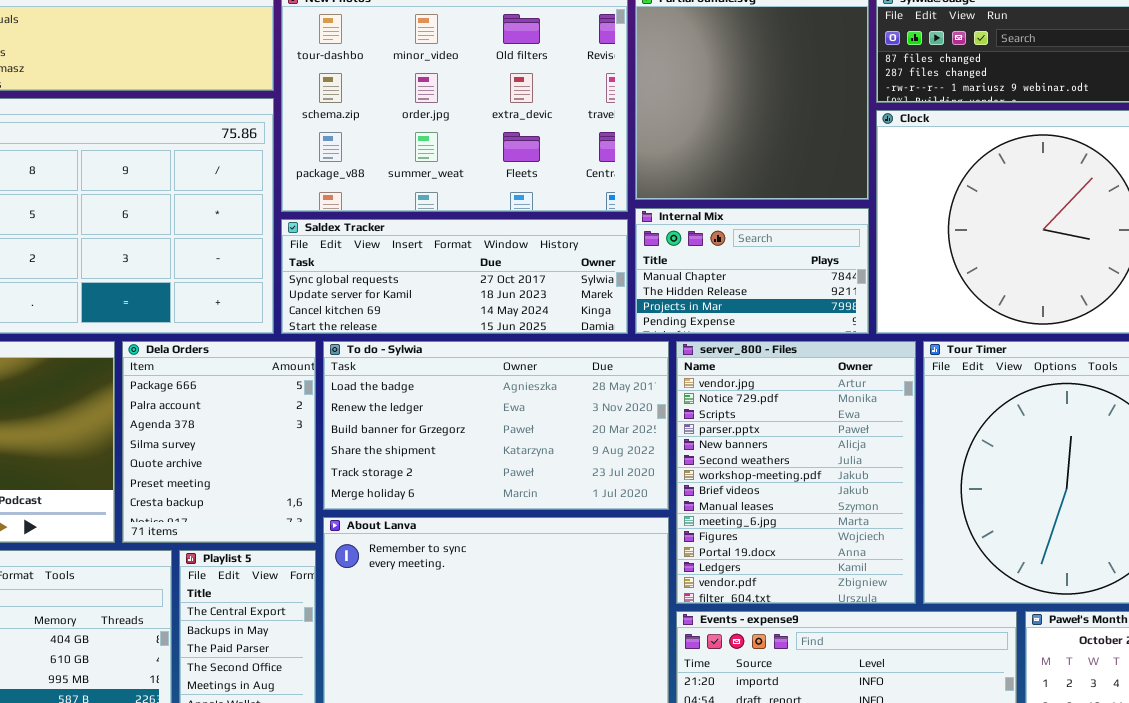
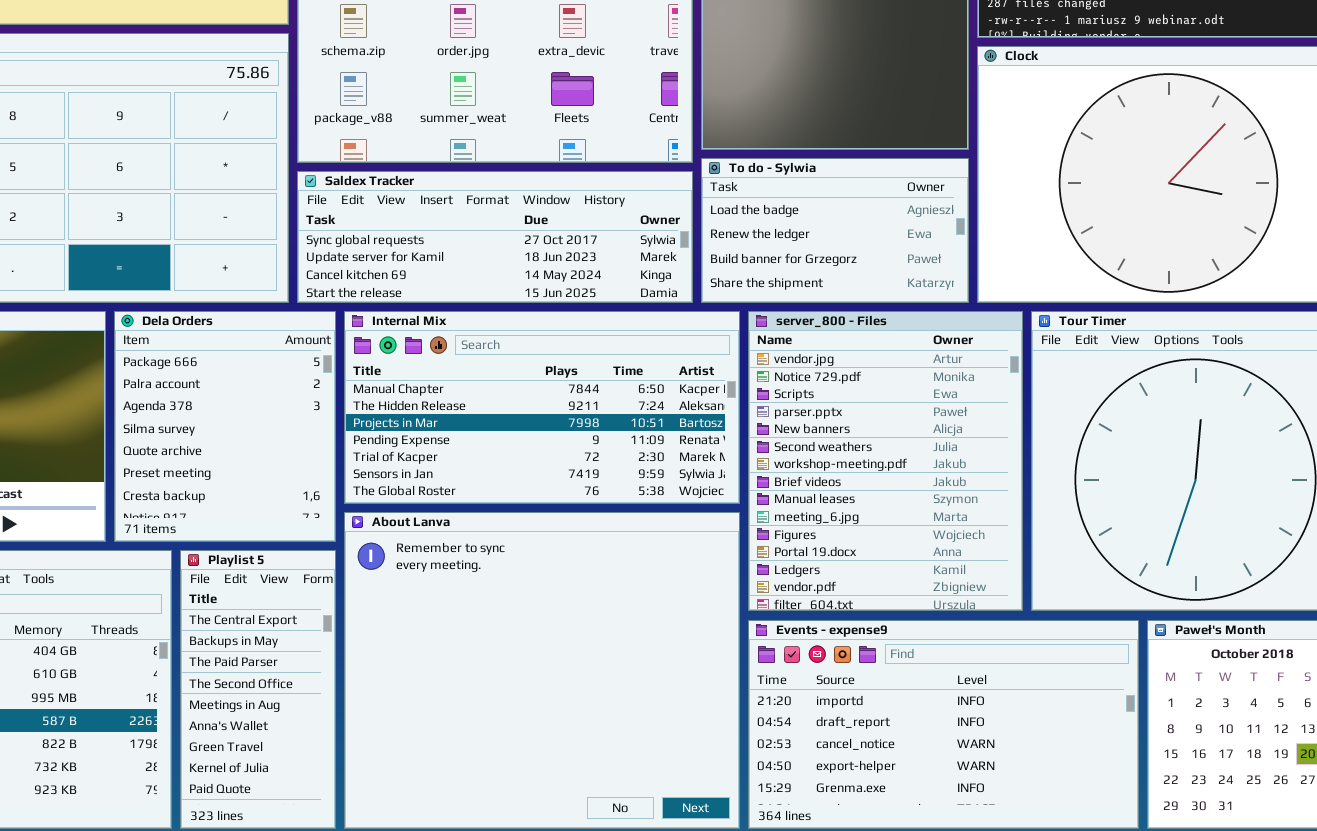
Internal Mix: [635,208,869,334] -> [344,311,740,504], moved, resized
To do - Sylwia: [323,341,669,510] -> [701,158,969,303], moved, resized

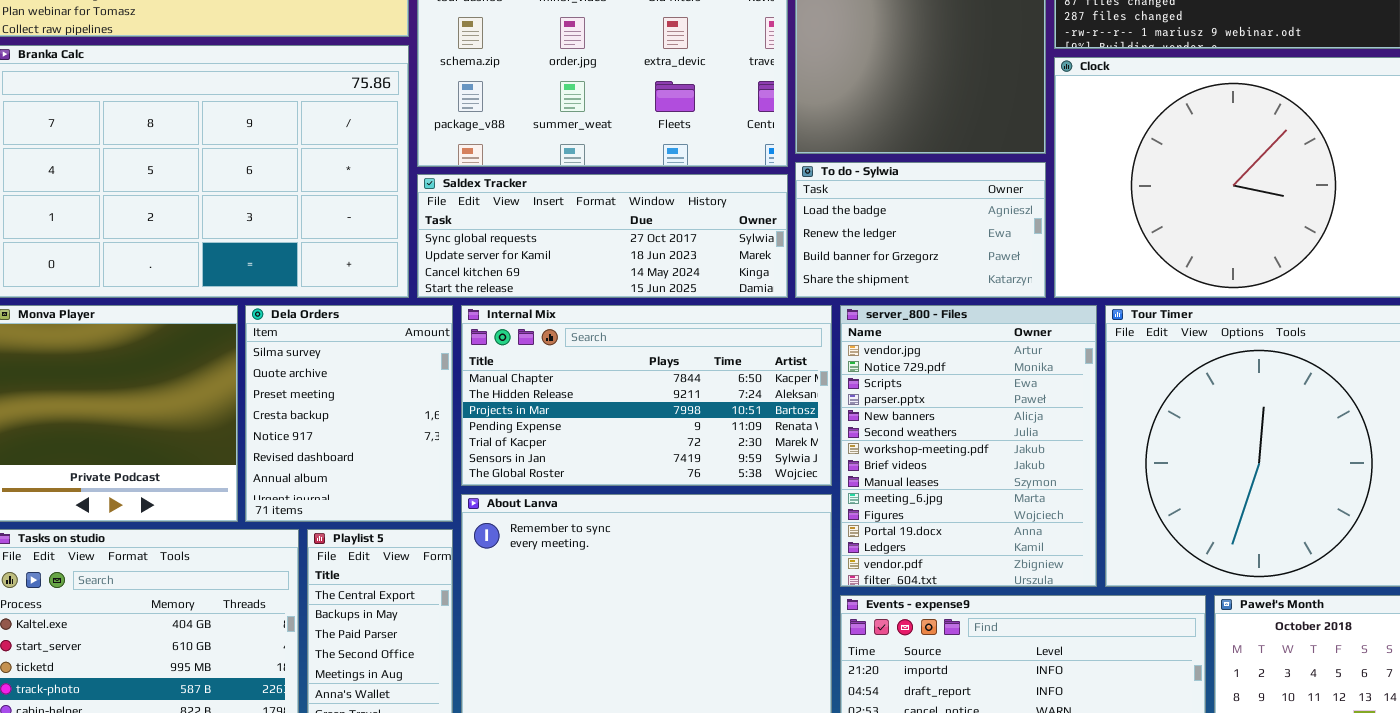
Dela Orders: [114,311,336,542] -> [245,305,453,522], scrolled down 3 rows

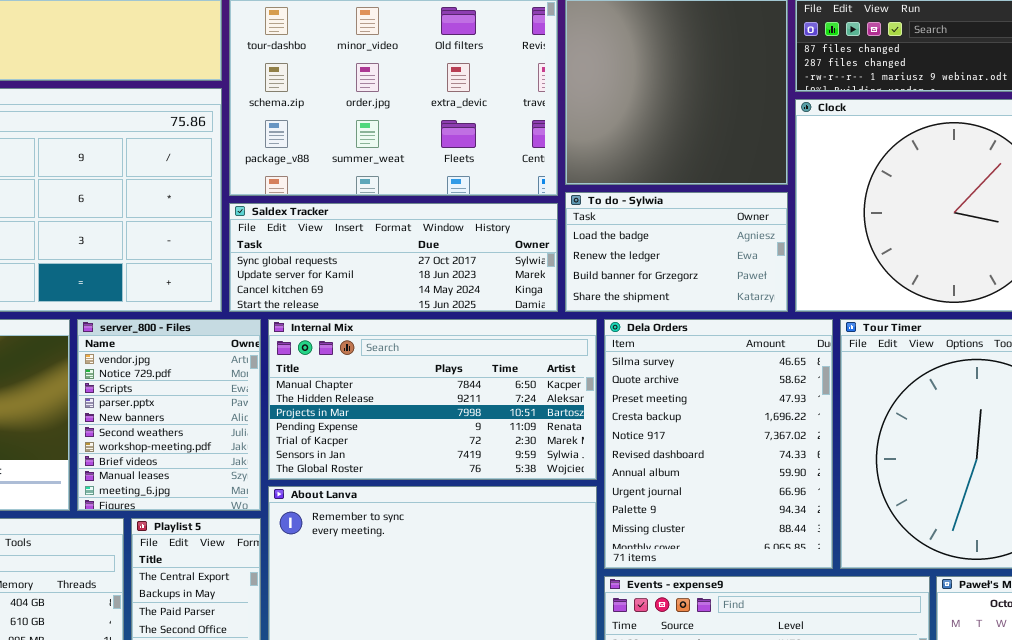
Dela Orders: [245,305,453,522] -> [604,319,833,569], moved, resized
server_800 - Files: [840,305,1097,587] -> [77,319,261,511], moved, resized

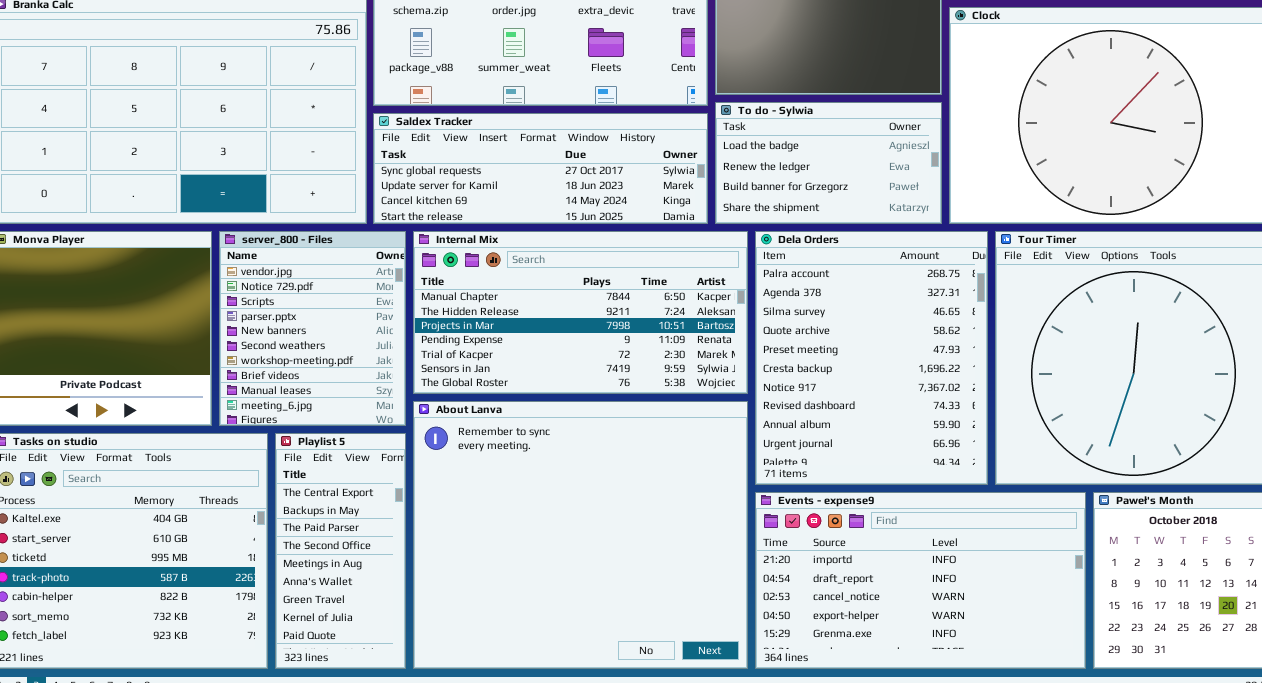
Dela Orders: [604,319,833,569] -> [755,231,988,485], scrolled up 2 rows

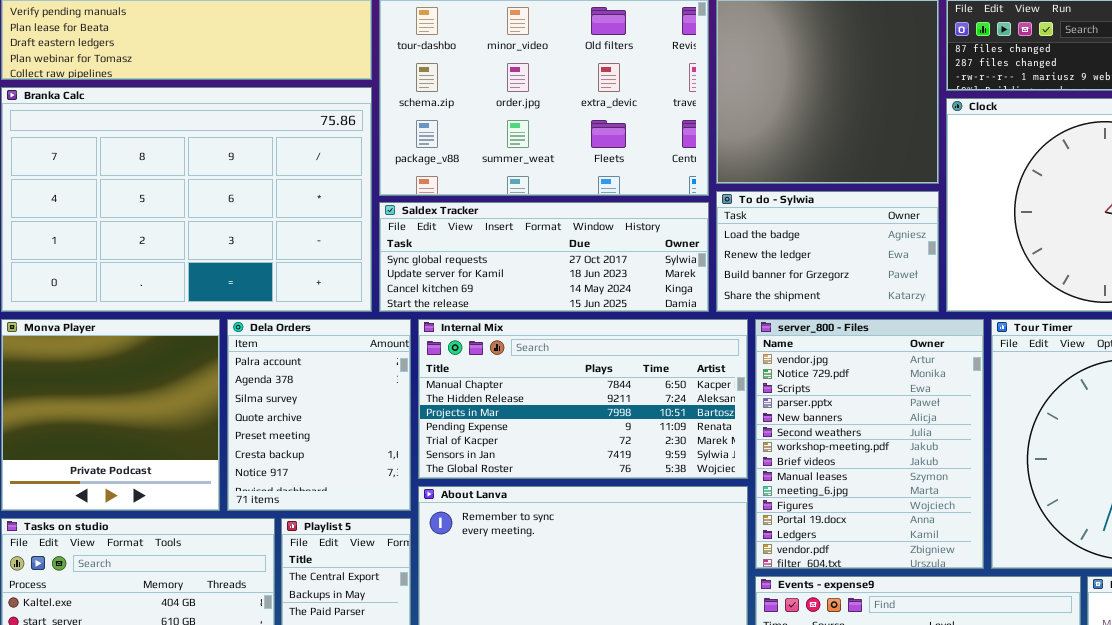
server_800 - Files: [219,231,406,426] -> [755,319,984,569], moved, resized
Dela Orders: [755,231,988,485] -> [227,319,411,511], moved, resized

